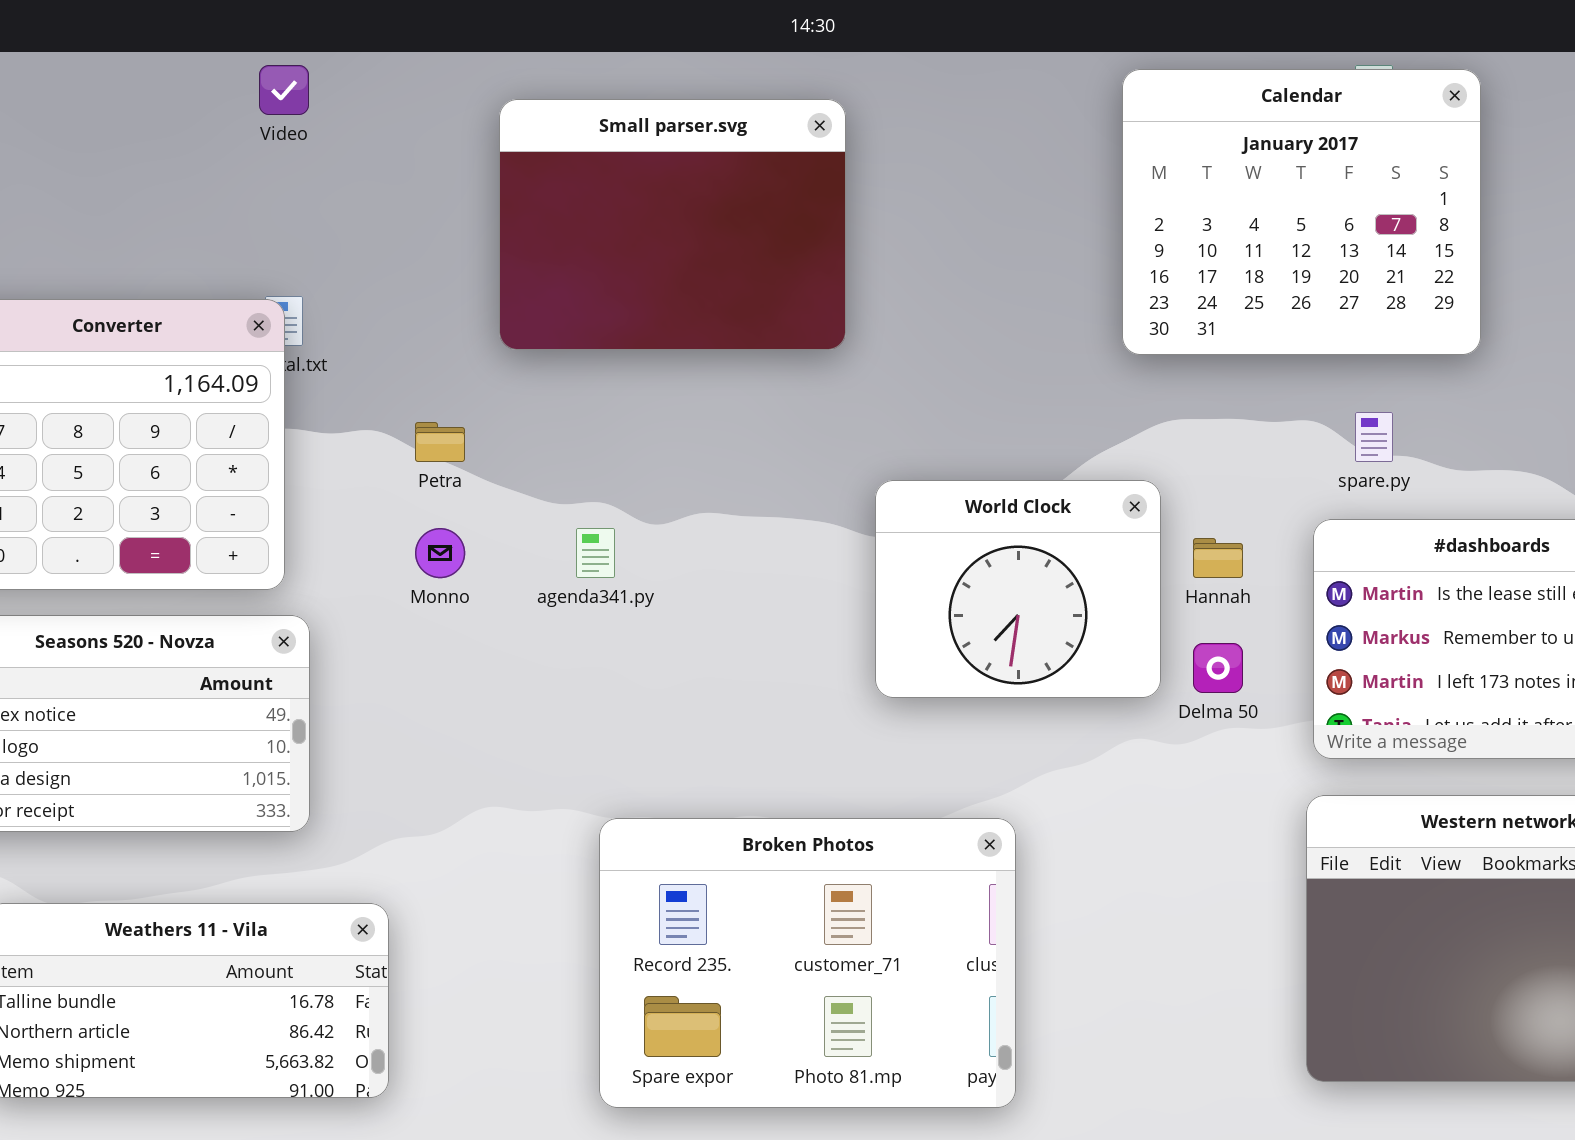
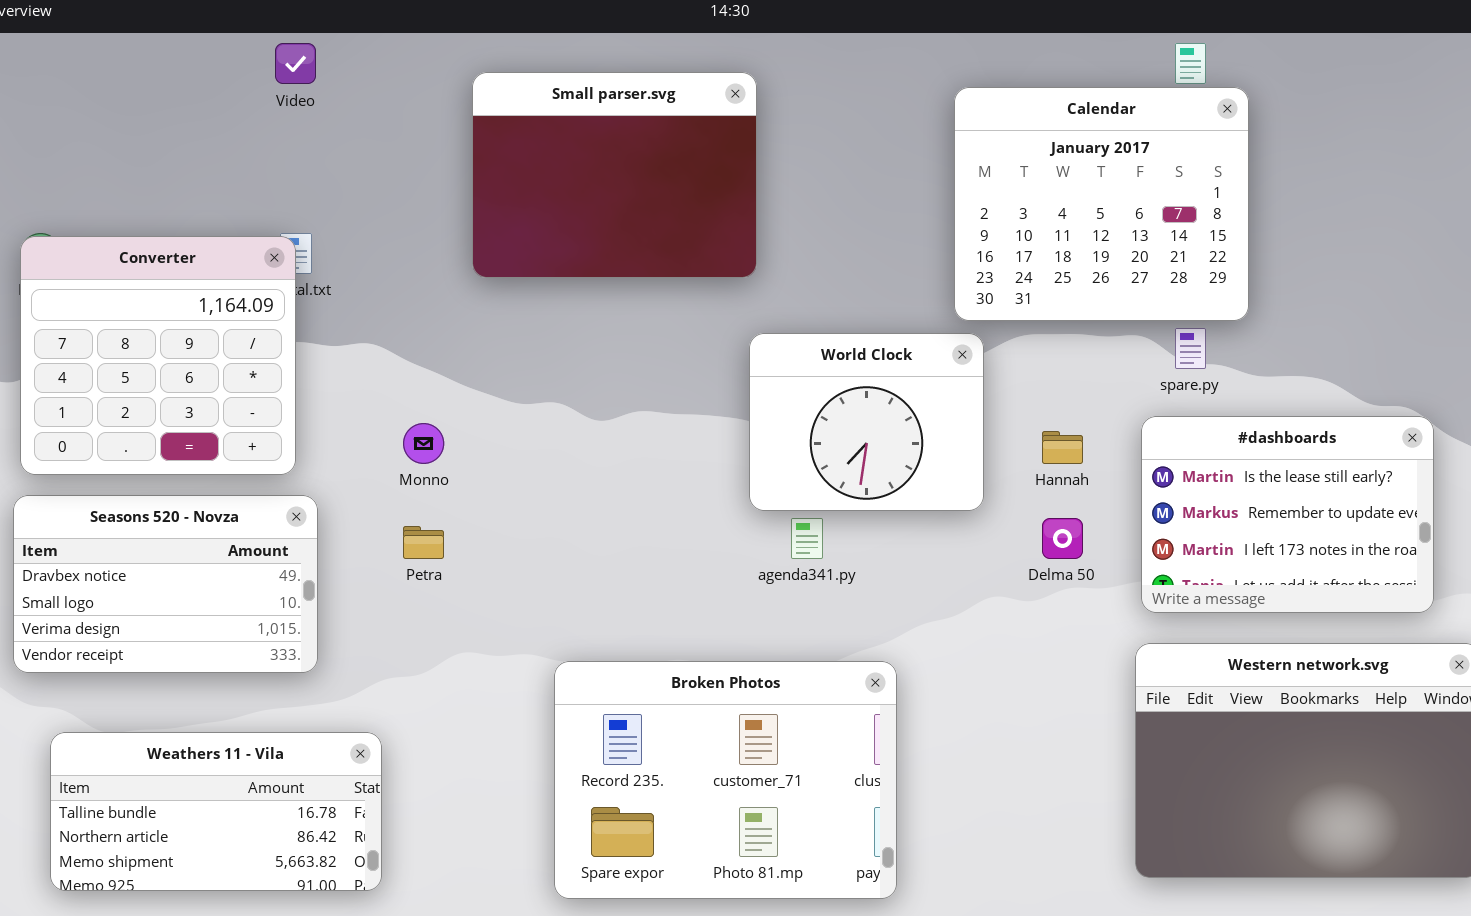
Calendar: [1122,69,1481,355] -> [954,87,1249,321], moved
Petra: [415,422,465,462] -> [403,526,444,559], moved
World Clock: [875,480,1161,698] -> [749,333,984,511], moved
agenda341.py: [576,528,615,578] -> [791,518,823,559], moved

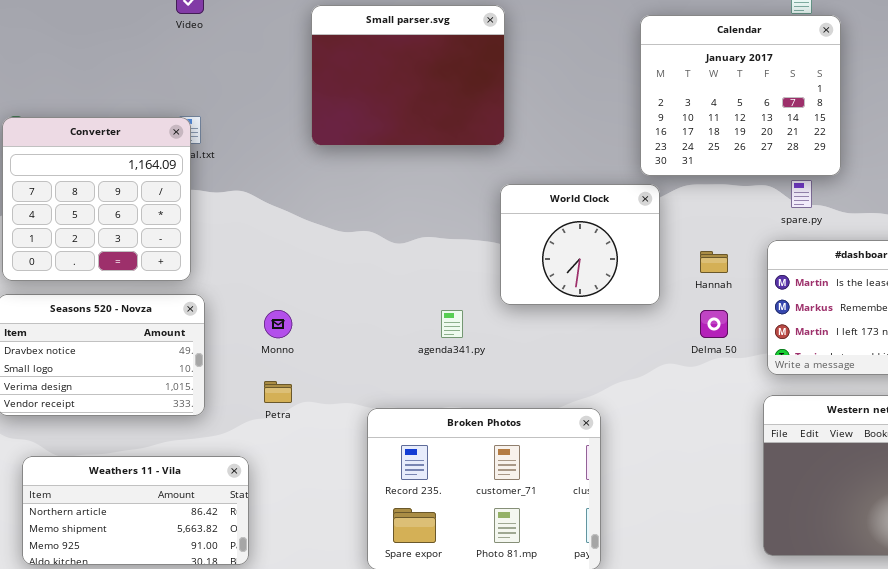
Monno: [403,423,444,464] -> [264,310,292,338], moved
agenda341.py: [791,518,823,559] -> [441,310,463,338], moved
Petra: [403,526,444,559] -> [264,381,292,403], moved
Weathers 11 - Vila: [50,732,382,891] -> [22,456,249,565], scrolled down 1 row

